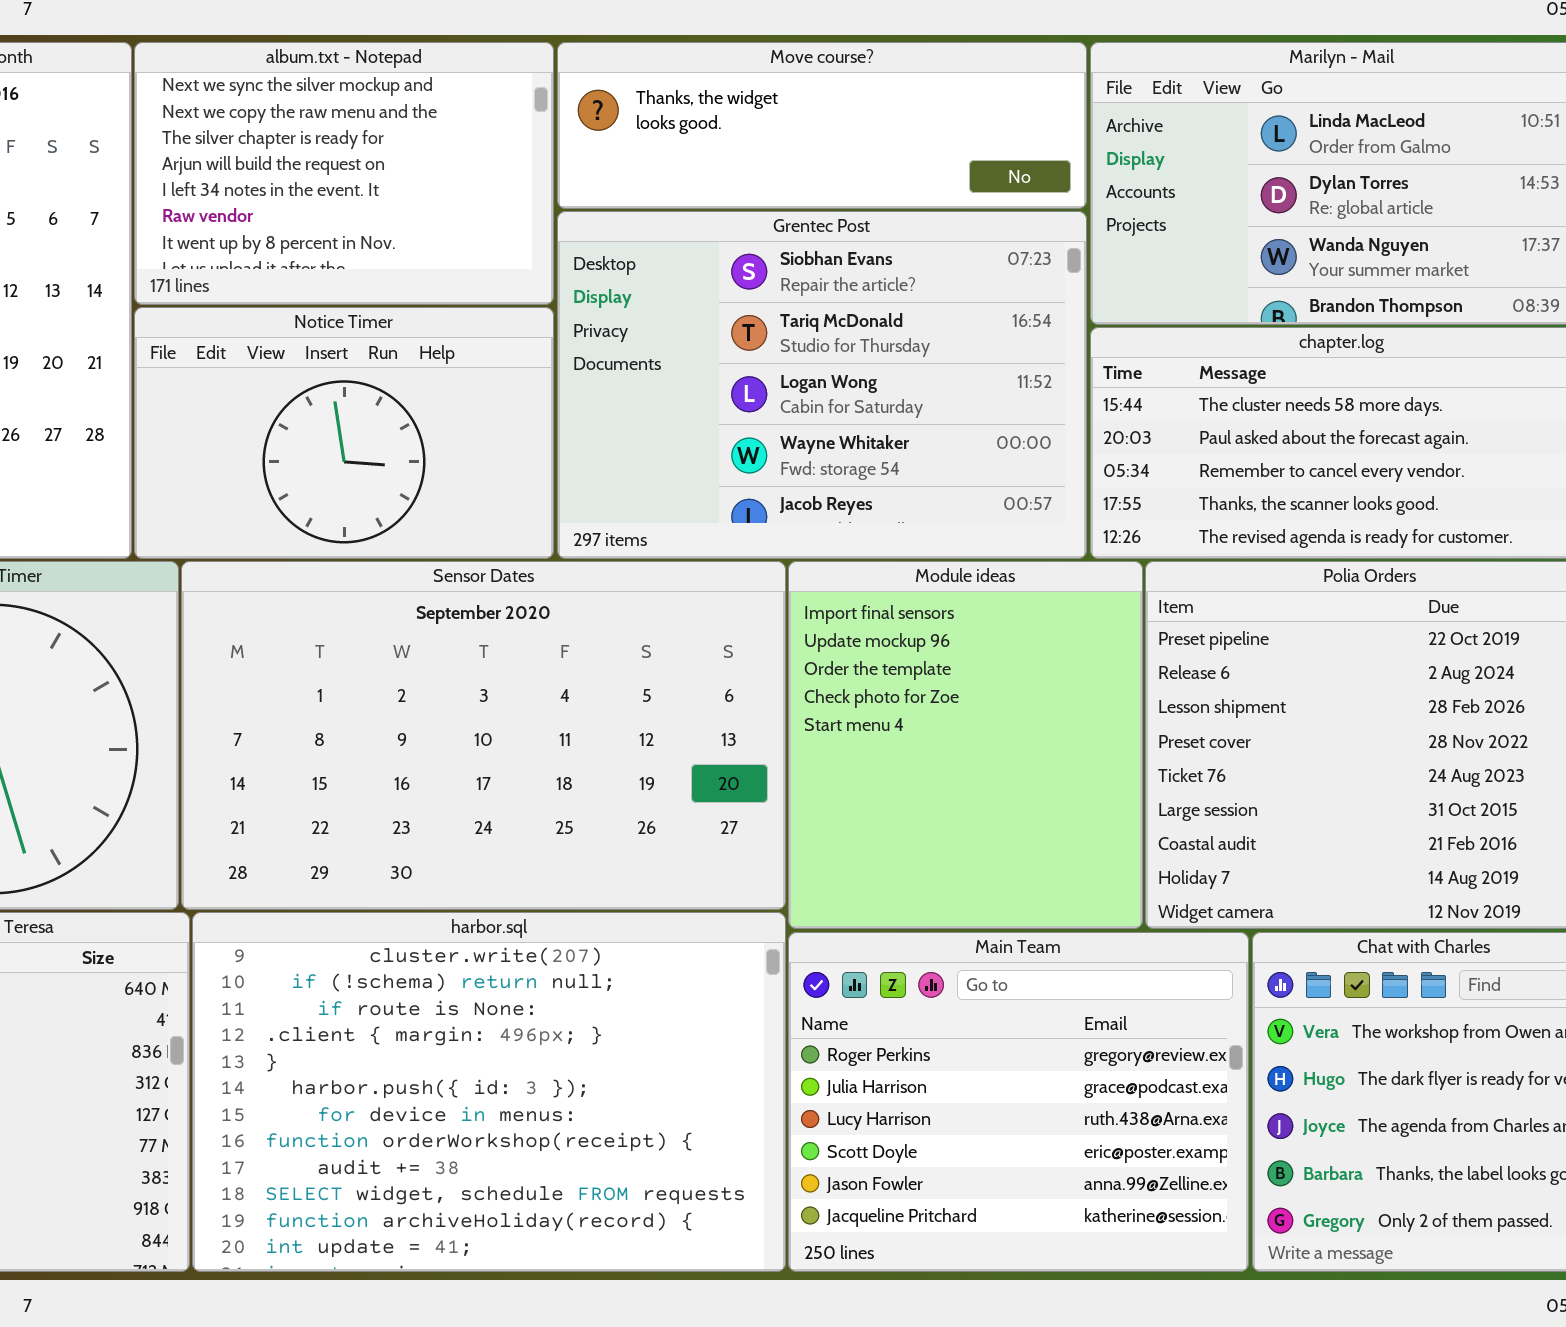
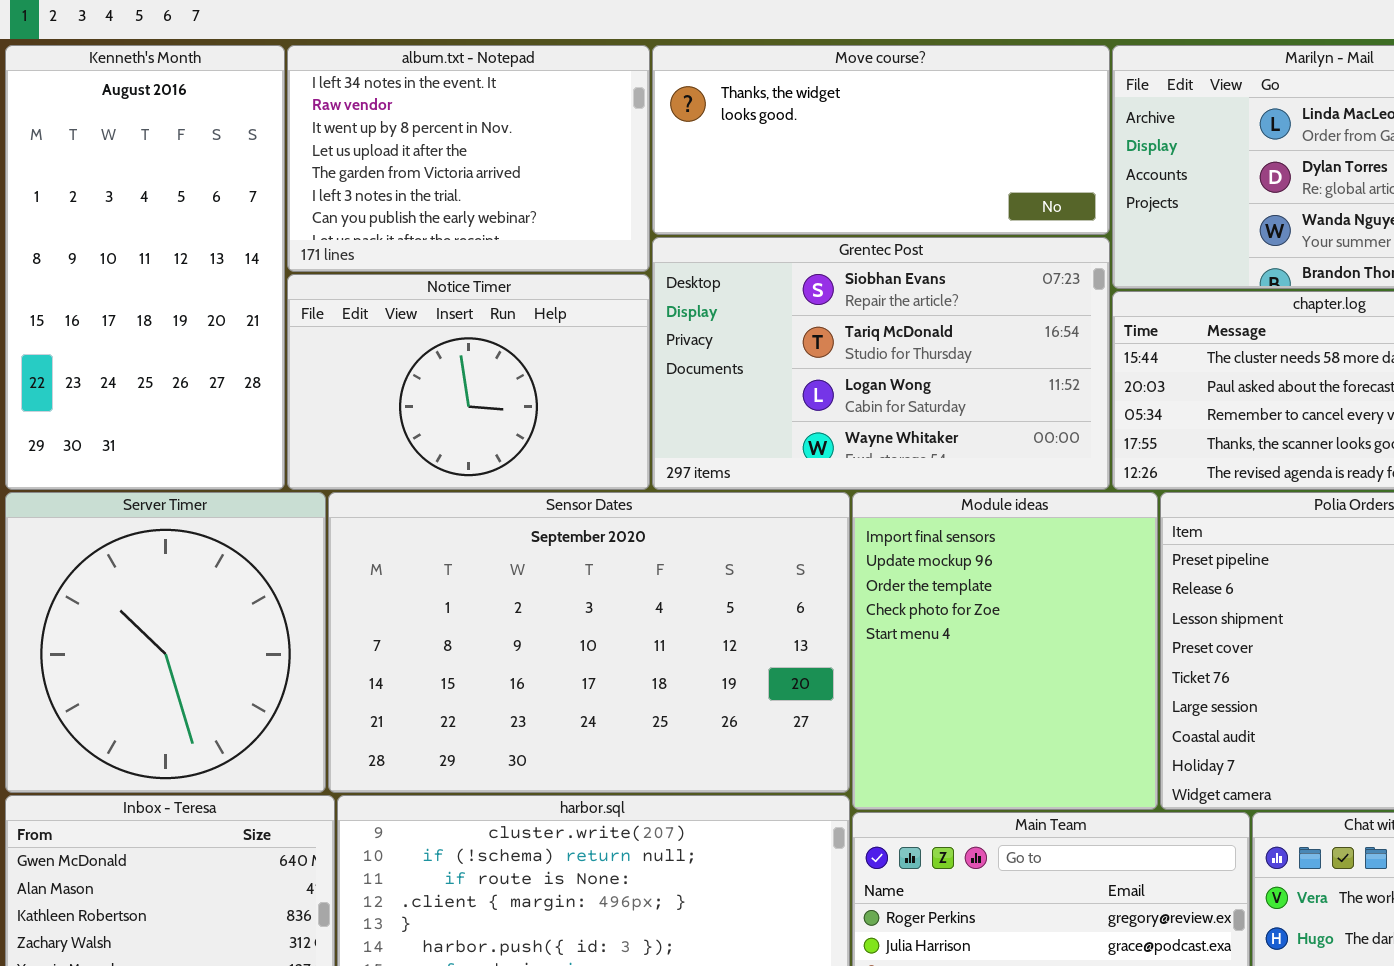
album.txt - Notepad: [134,42,554,305] -> [287,45,650,272], scrolled down 4 rows
Move course?: [557,42,1087,209] -> [652,45,1110,235], resized
Grentec Post: [557,211,1087,559] -> [652,237,1110,490], resized

